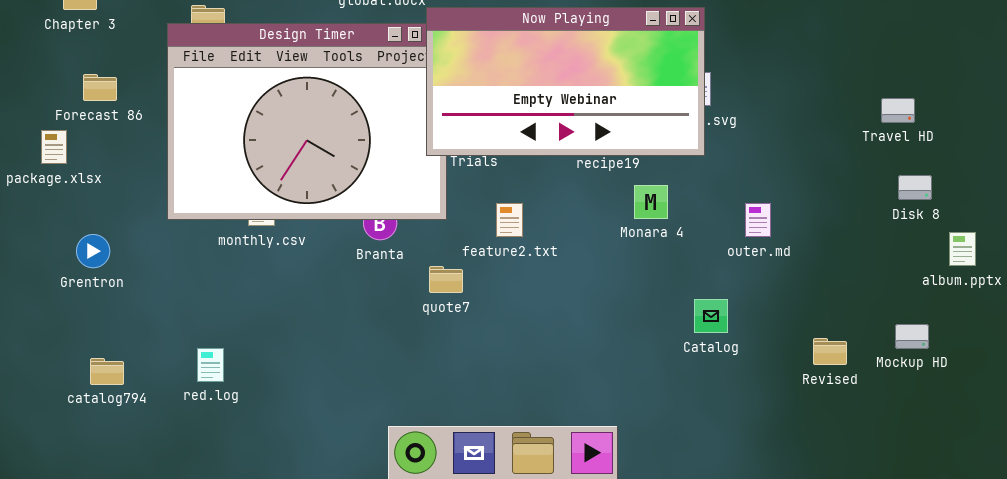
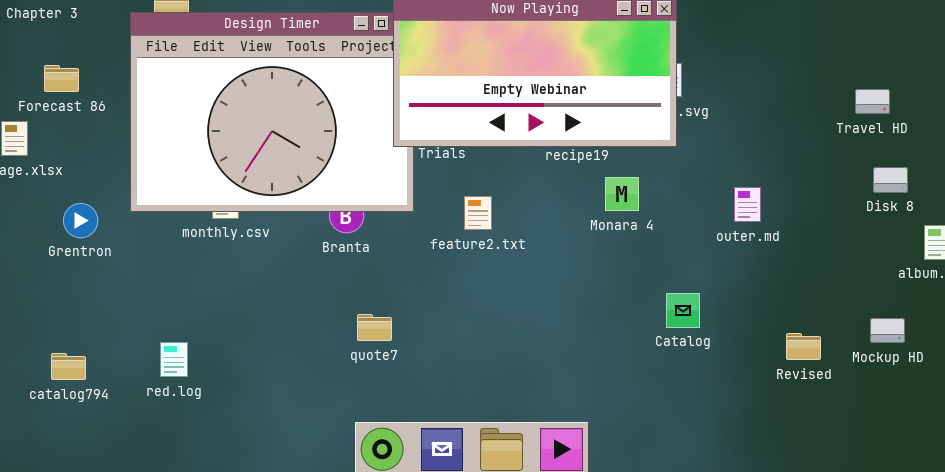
outer.md: [745,203,771,237] -> [734,187,761,222], moved
Grentron: [76,234,110,268] -> [63,203,98,238], moved
quote7: [429,266,463,293] -> [357,314,392,341], moved

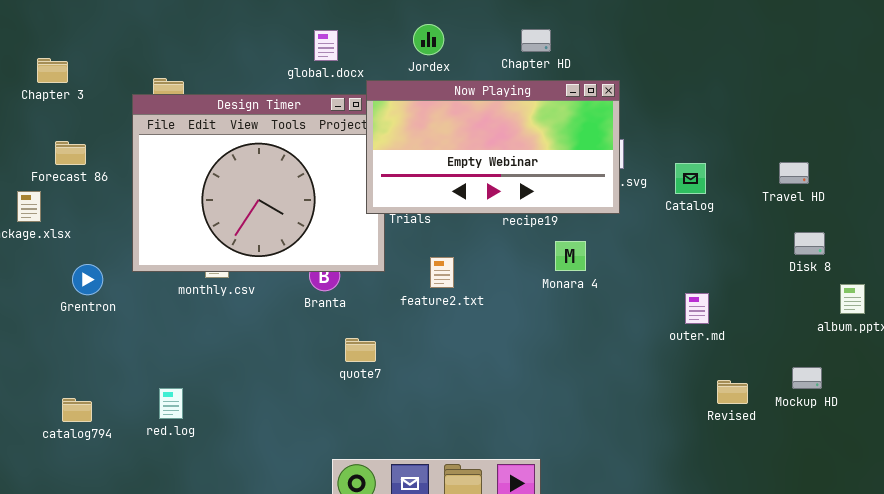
outer.md: [734,187,761,222] -> [685,293,709,324], moved
Catalog: [666,293,700,328] -> [675,163,706,194], moved
quote7: [357,314,392,341] -> [345,338,376,362], moved

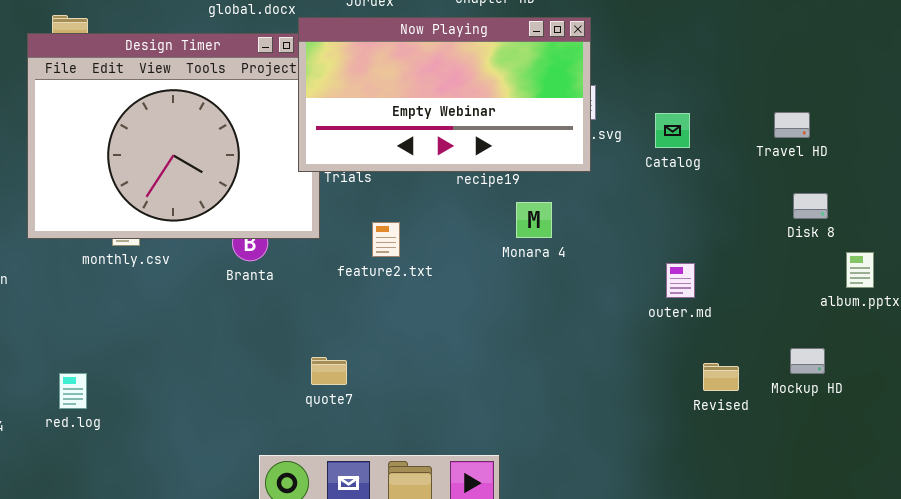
quote7: [345,338,376,362] -> [311,357,347,385], moved

